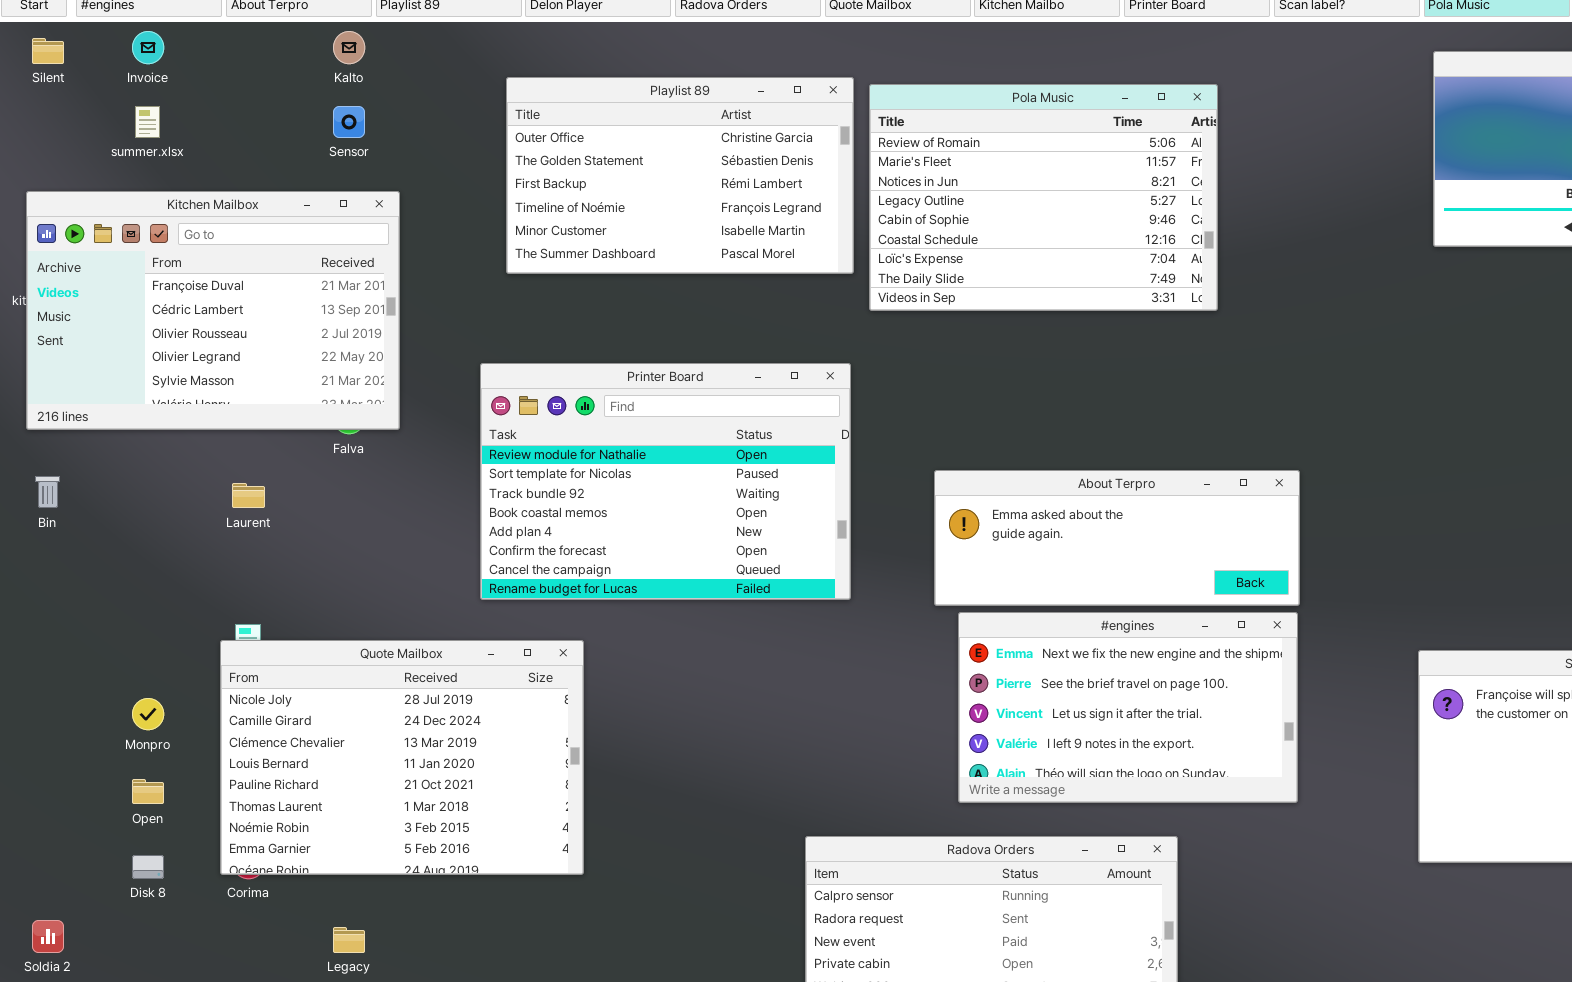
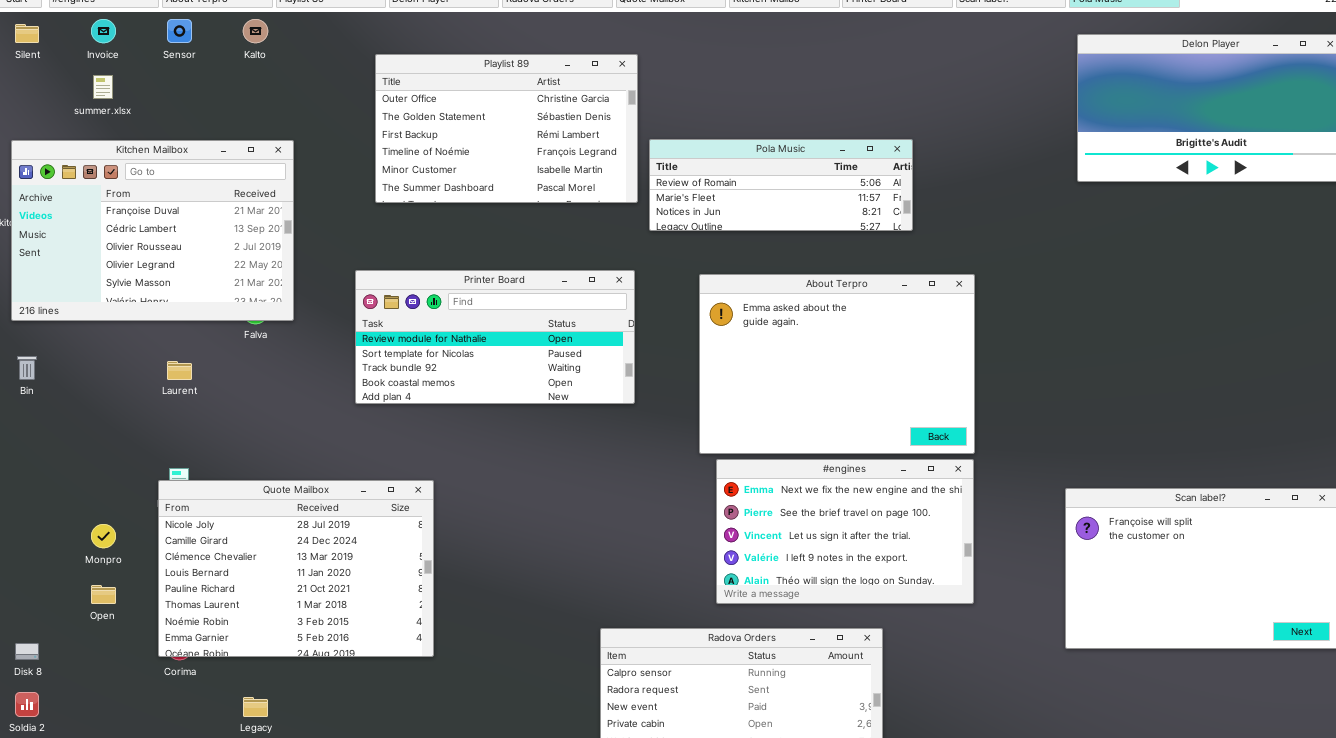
Pola Music: [869,84,1218,311] -> [649,139,913,231], resized
Sensor: [333,106,365,138] -> [167,19,192,43], moved
Printer Board: [480,363,851,600] -> [355,270,635,404], resized
About Terpro: [934,470,1300,606] -> [699,274,975,454], resized
Disk 8: [132,855,164,879] -> [15,643,39,660], moved

